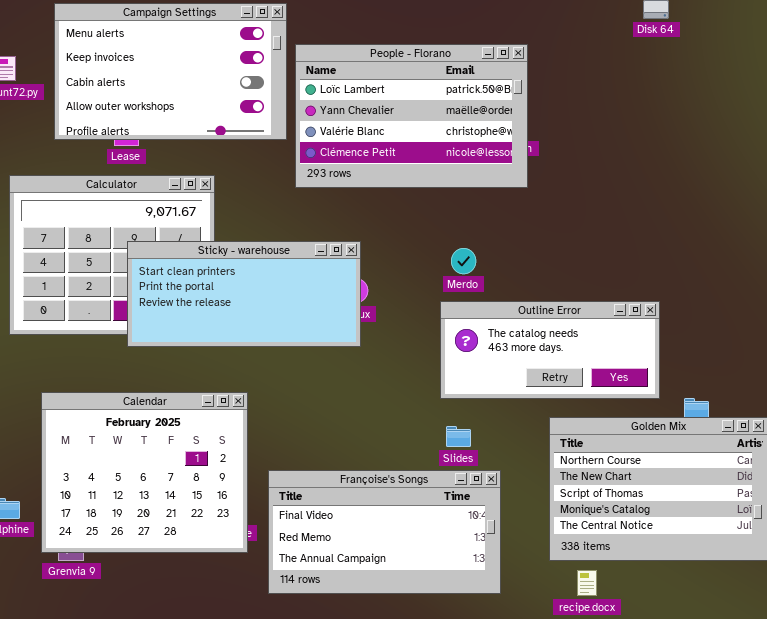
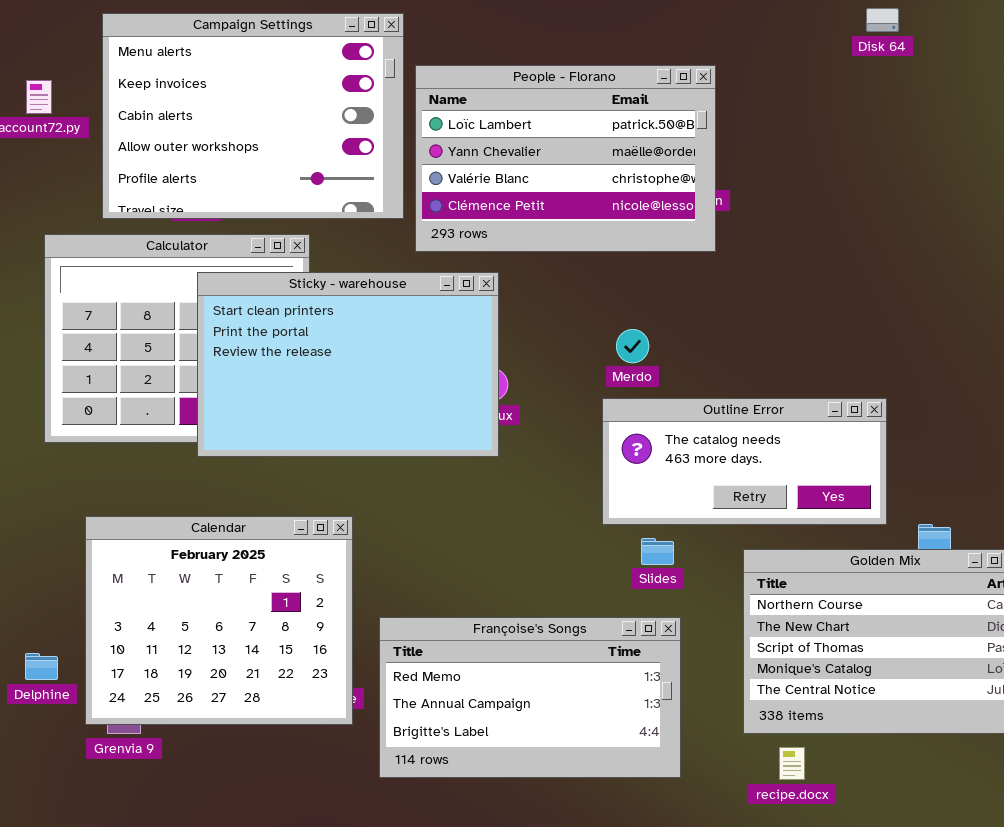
Campaign Settings: [54,3,287,140] -> [102,13,404,219], resized
Sticky - warehouse: [127,241,361,347] -> [197,272,499,457], resized
Slides: [446,426,471,447] -> [641,538,674,565], moved
Françoise's Songs: [268,470,501,594] -> [379,617,681,778], scrolled down 1 row

